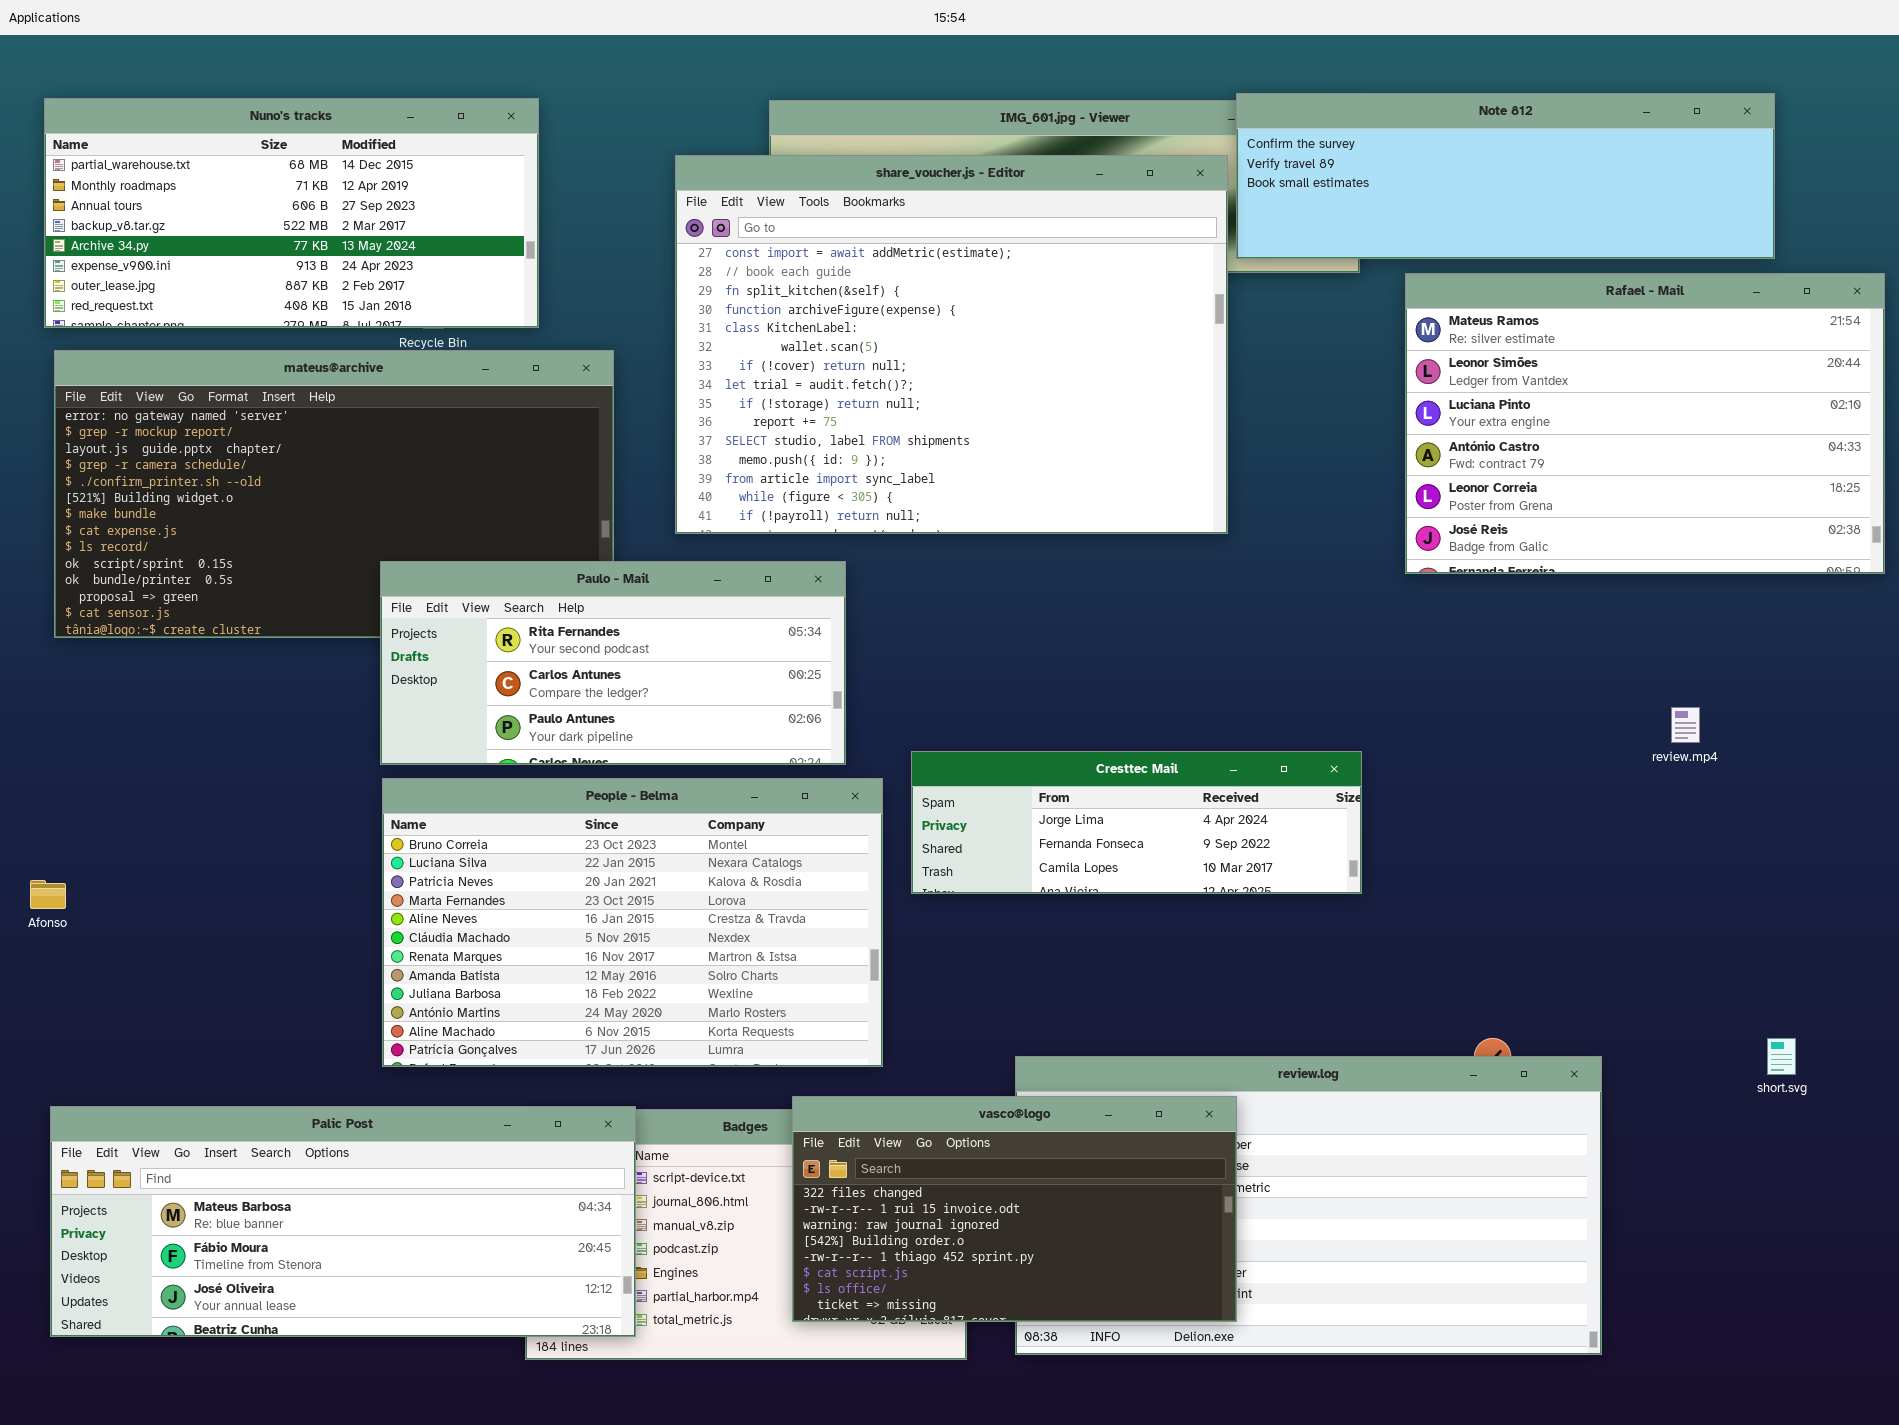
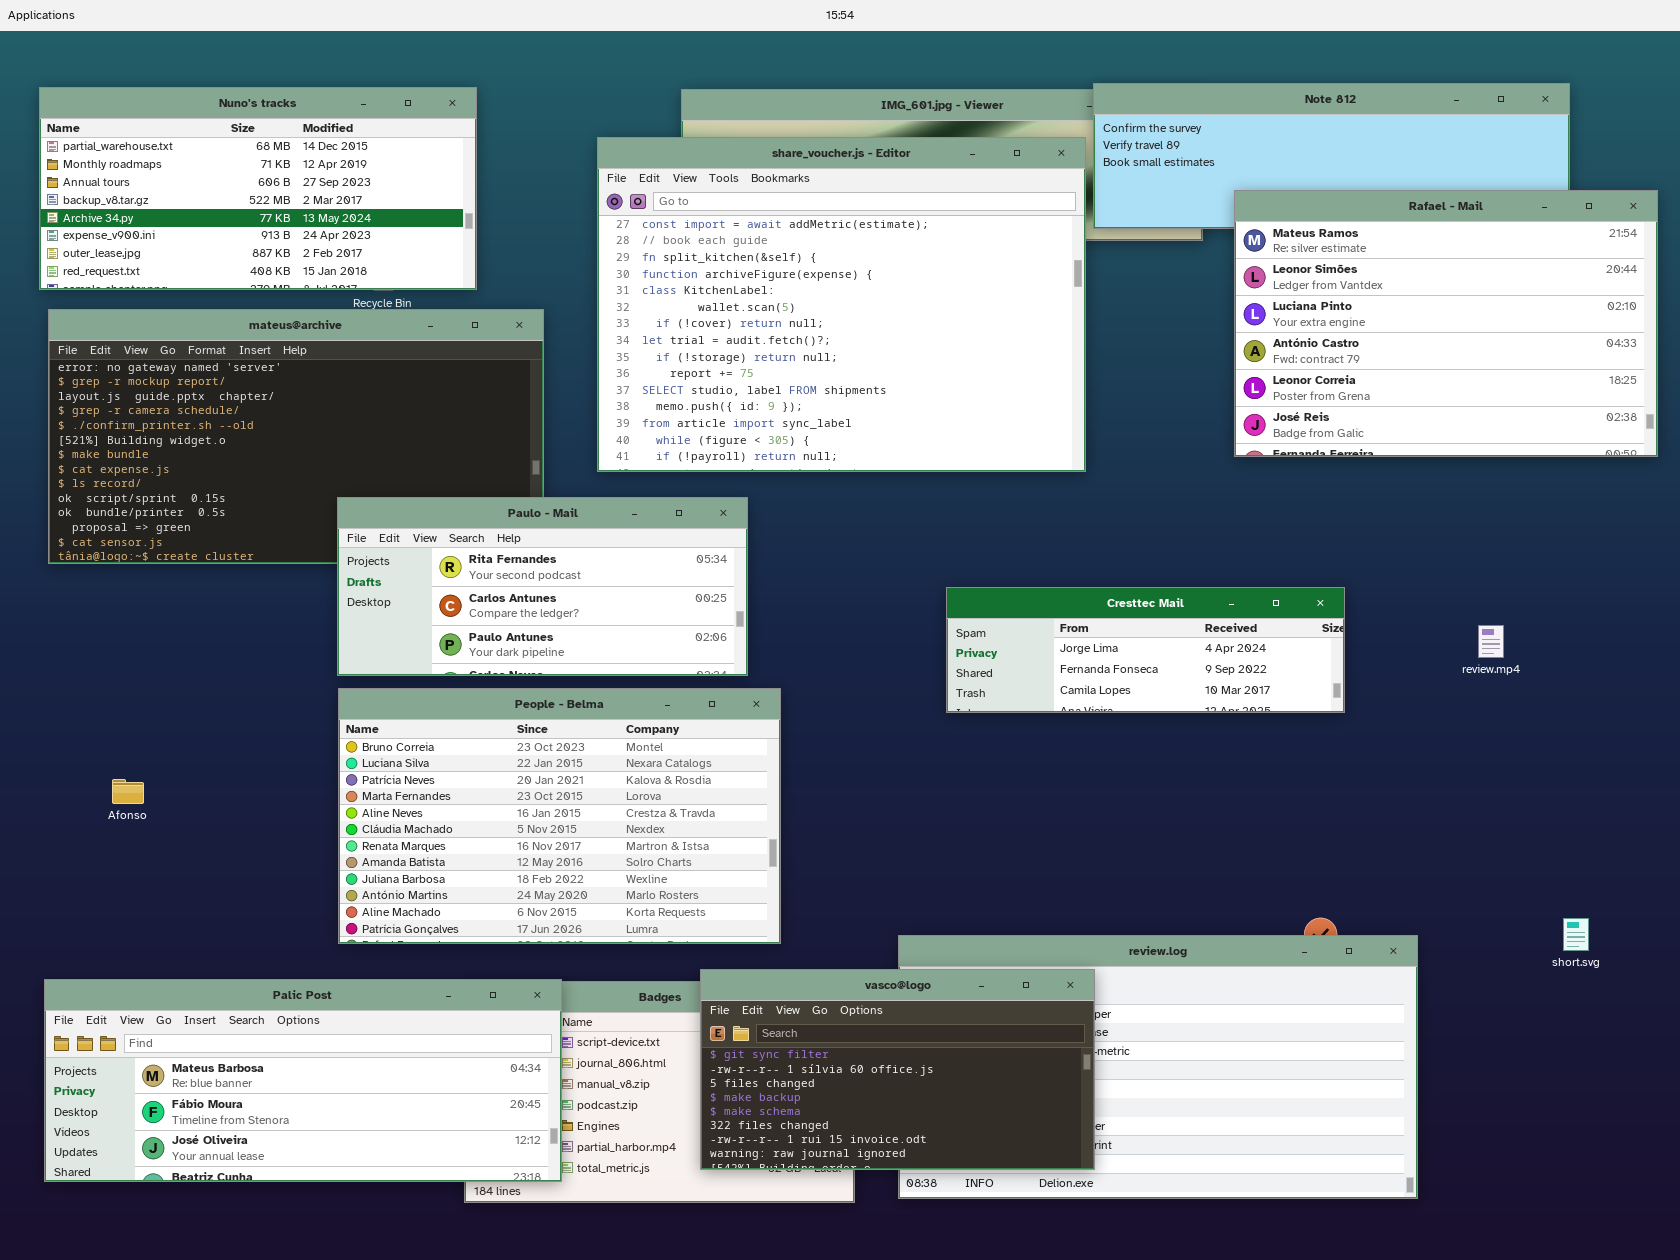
Rafael - Mail: [1405,273,1885,574] -> [1234,190,1658,457], moved
Cresttec Mail: [911,751,1362,894] -> [946,587,1345,713], moved
Afonso: [30,880,66,909] -> [112,779,144,804], moved
vasco@logo: [792,1096,1237,1322] -> [700,969,1095,1170], scrolled up 5 rows

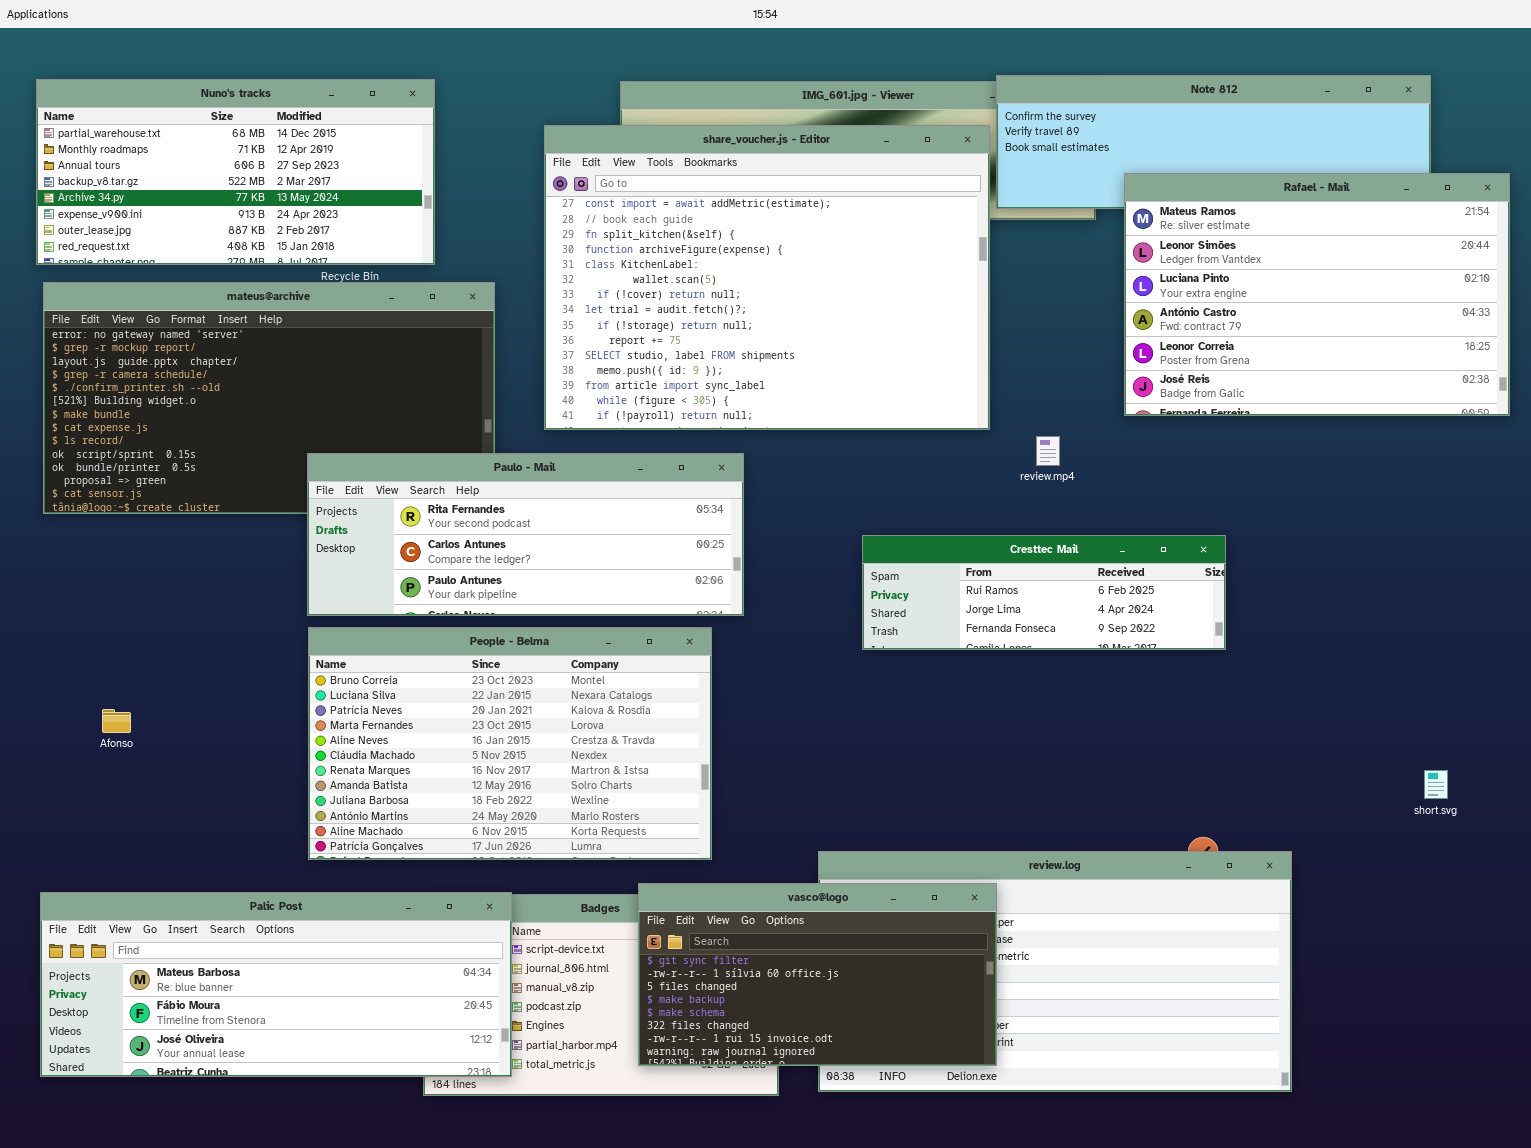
Paulo - Mail: [337,497,748,676] -> [307,453,744,616], resized
Cresttec Mail: [946,587,1345,713] -> [862,535,1226,650], scrolled up 1 row
review.mp4: [1478,625,1504,658] -> [1036,436,1060,466], moved
short.svg: [1563,918,1589,951] -> [1424,770,1448,799], moved

